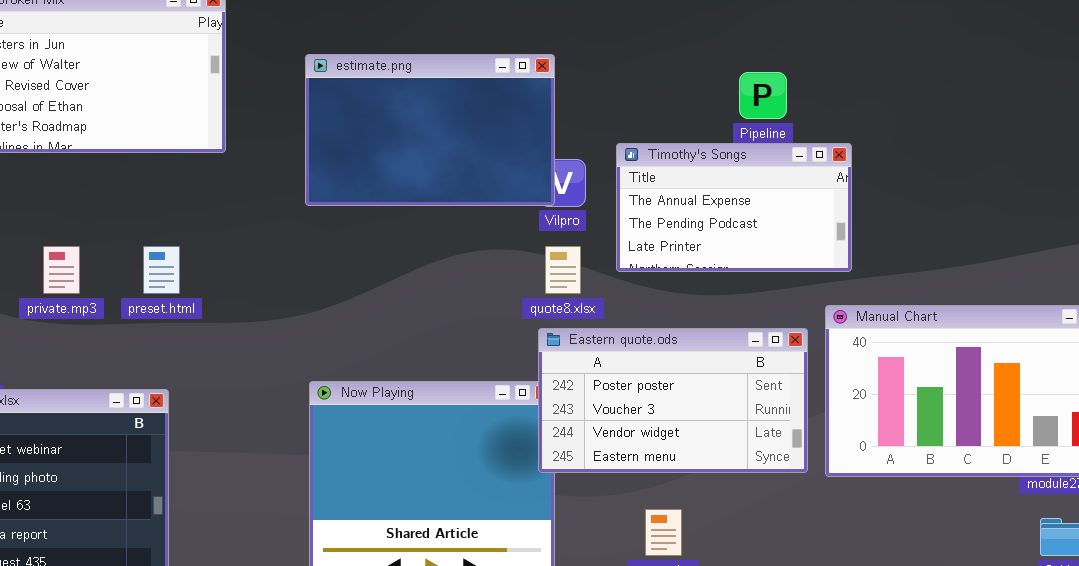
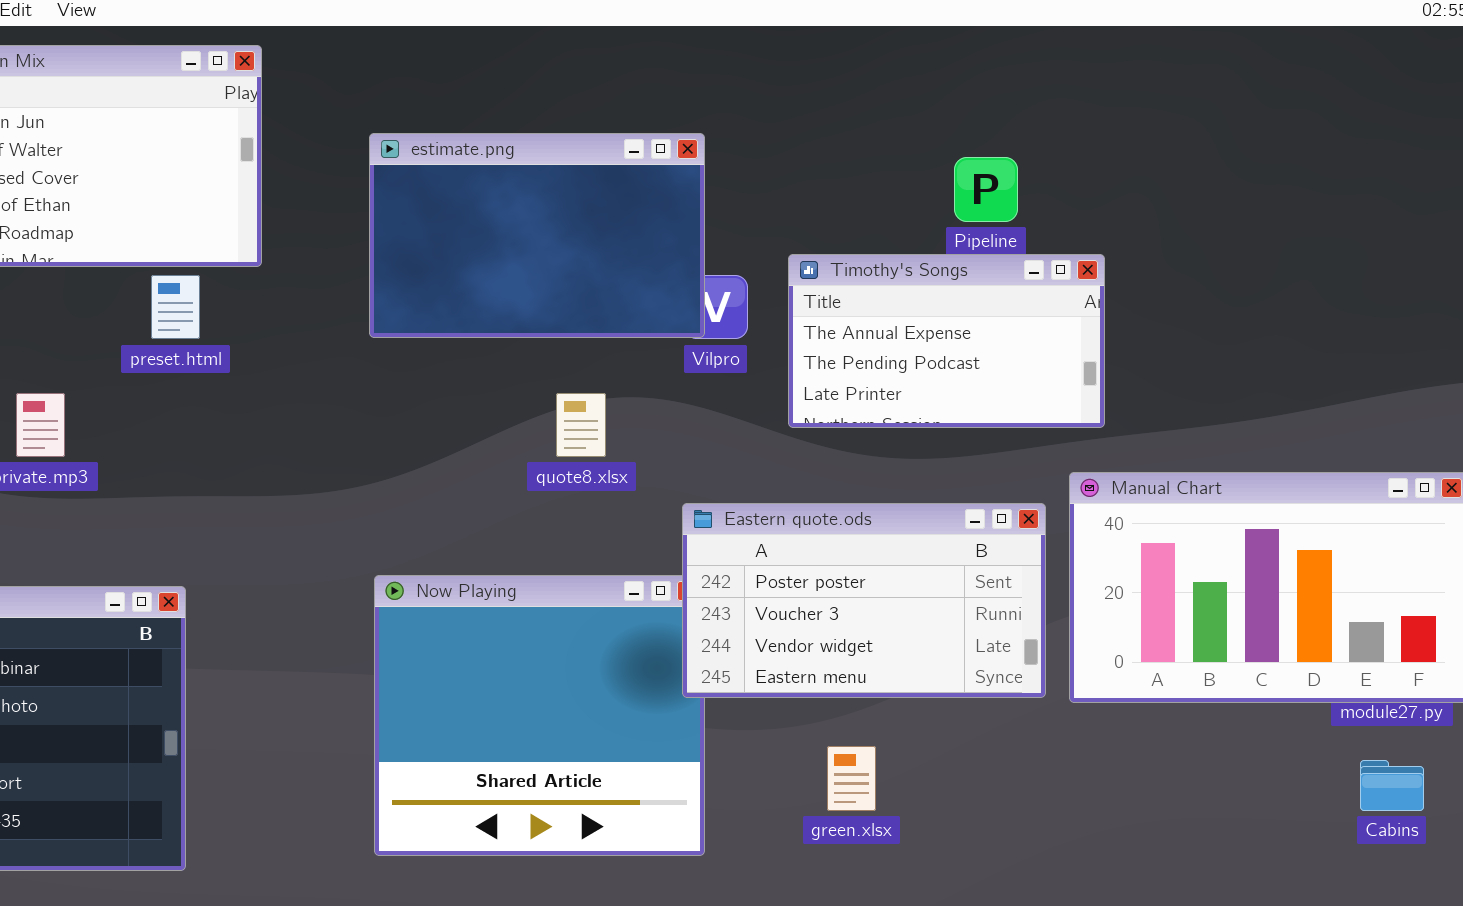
preset.html: [143,246,180,294] -> [151,275,200,339], moved
quote8.xlsx: [545,246,581,294] -> [556,393,606,457], moved

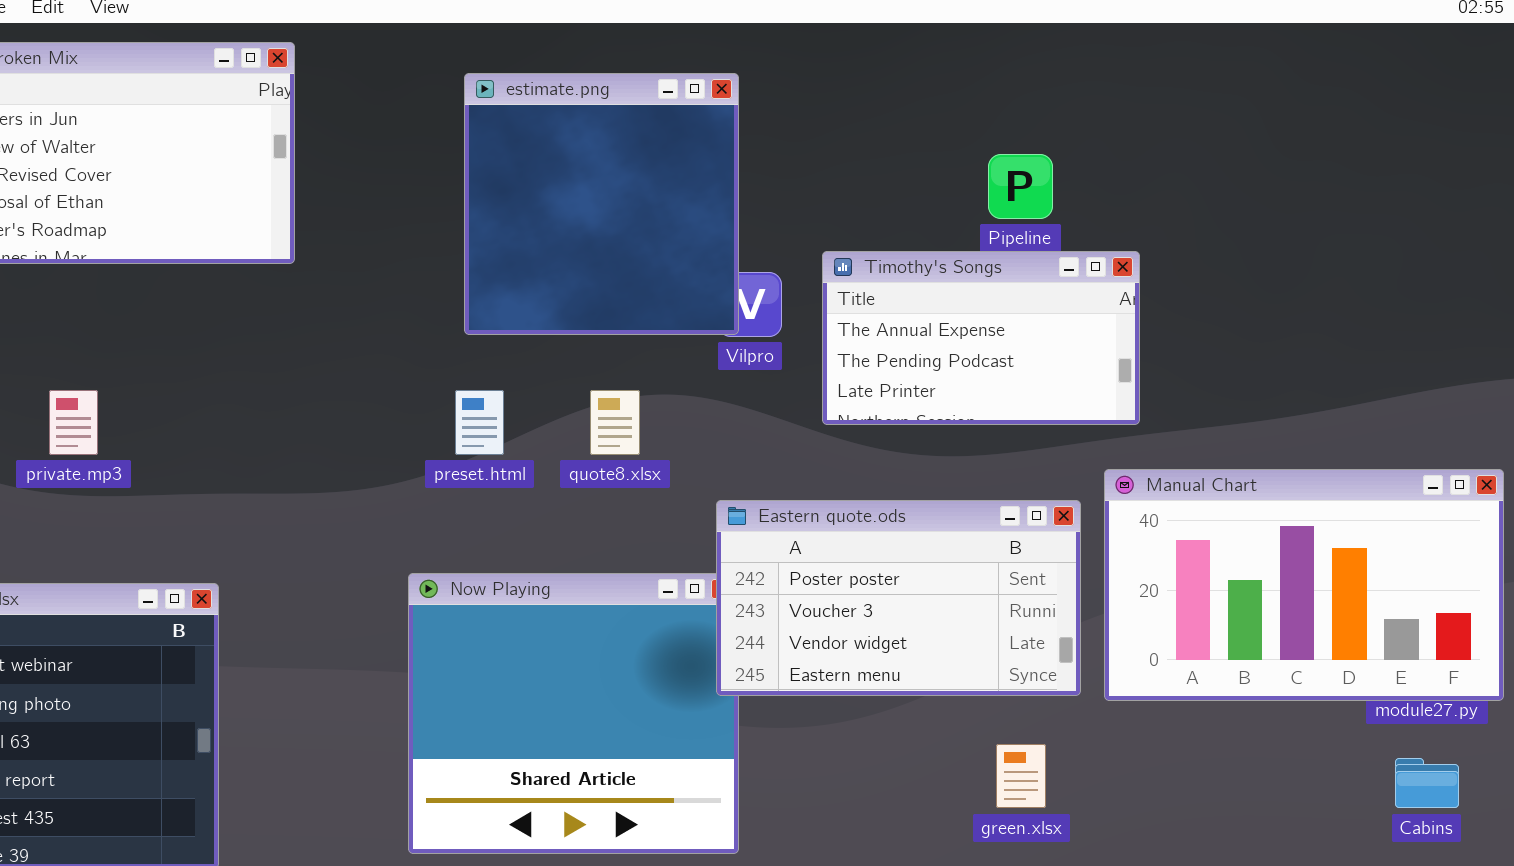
estimate.png: [369,133,705,338] -> [464,73,739,335], resized
preset.html: [151,275,200,339] -> [455,390,504,455], moved
green.xlsx: [827,746,876,811] -> [996,744,1046,808], moved

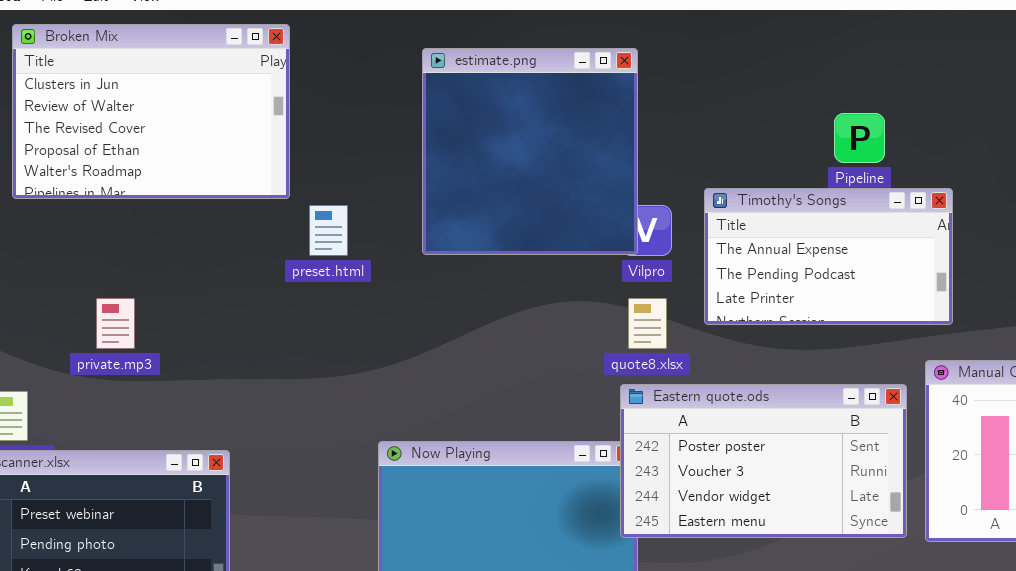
preset.html: [455,390,504,455] -> [309,205,348,256], moved
quote8.xlsx: [590,390,640,455] -> [628,298,667,349], moved

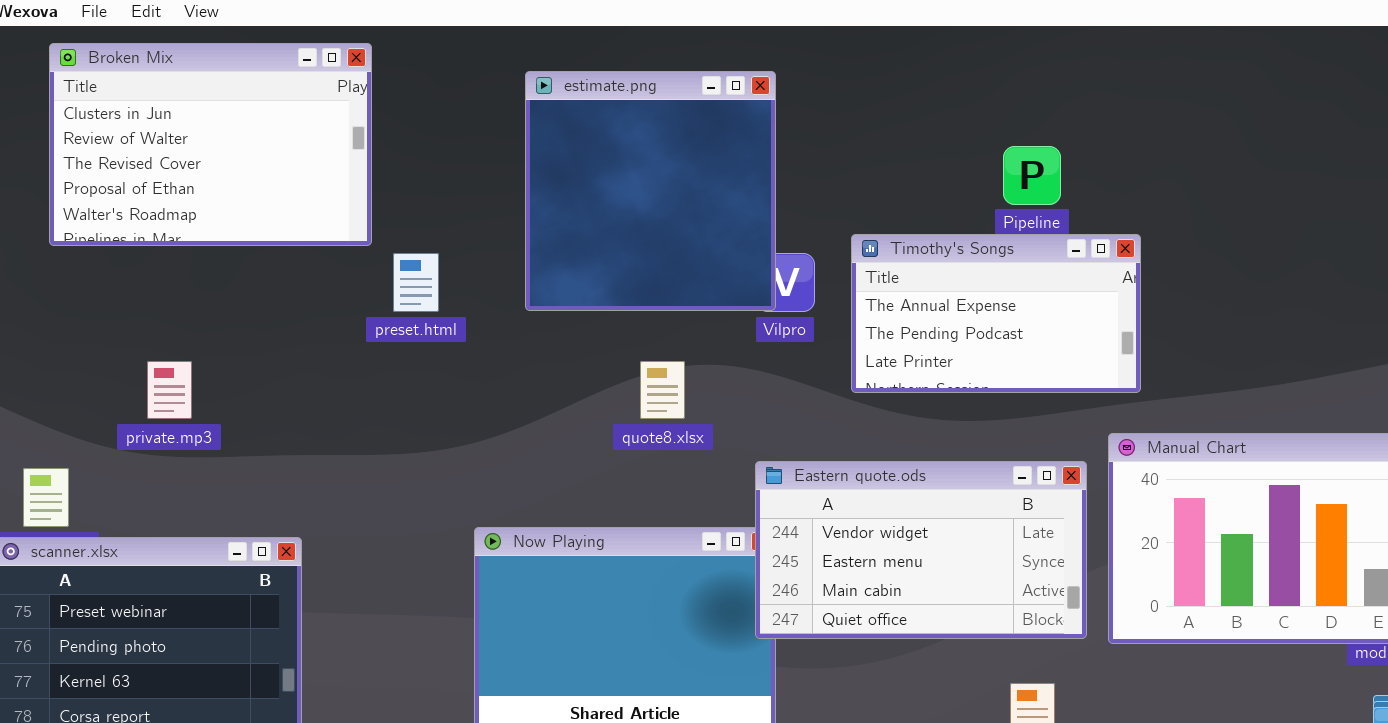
quote8.xlsx: [628,298,667,349] -> [640,361,685,419], moved
Eastern quote.ods: [620,384,907,538] -> [755,461,1087,639], scrolled down 2 rows

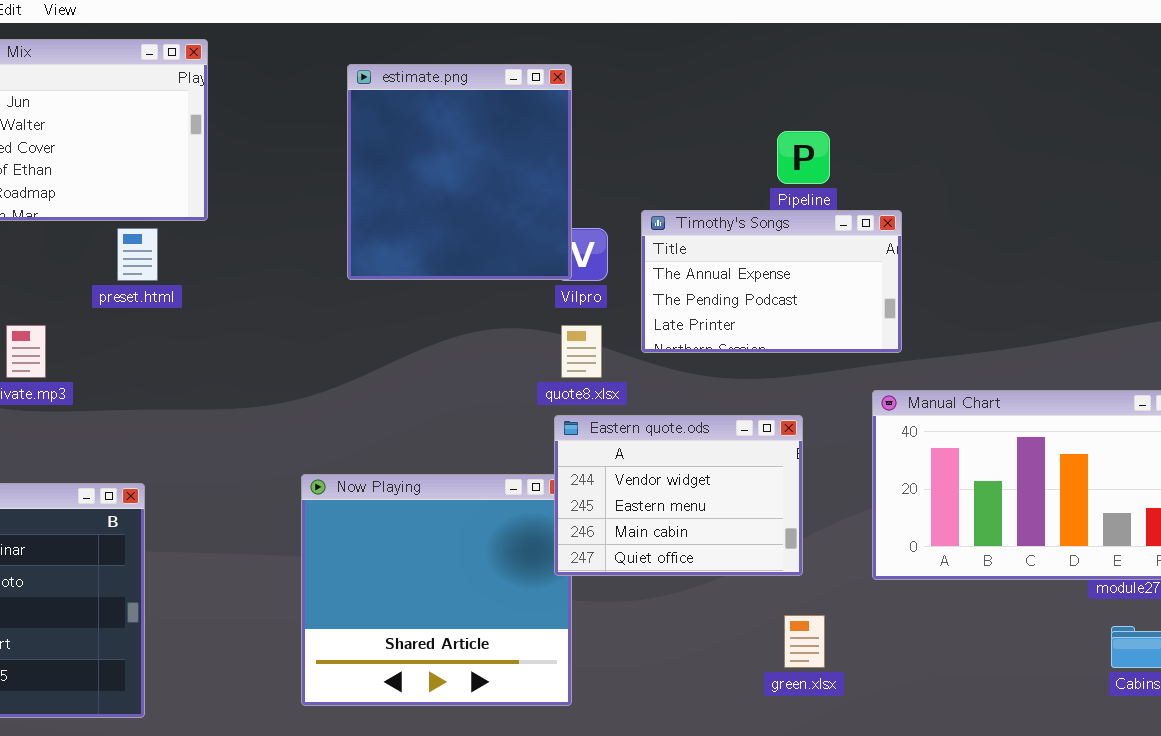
preset.html: [393,253,439,312] -> [117,228,158,281], moved
quote8.xlsx: [640,361,685,419] -> [561,325,602,378], moved
Eastern quote.ods: [755,461,1087,639] -> [554,415,803,576], resized

